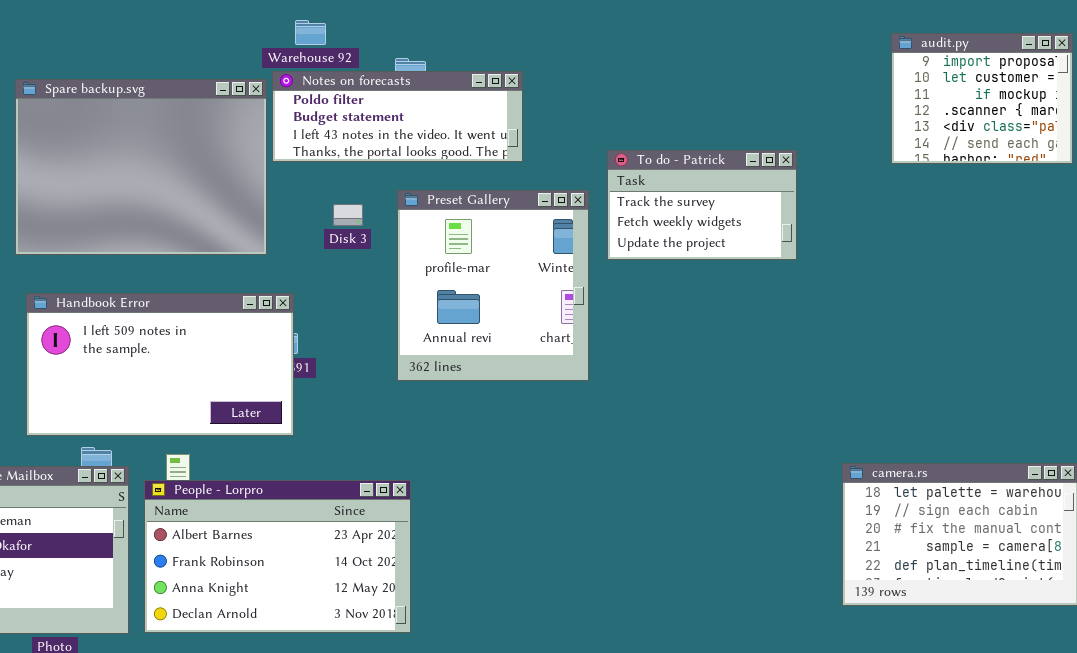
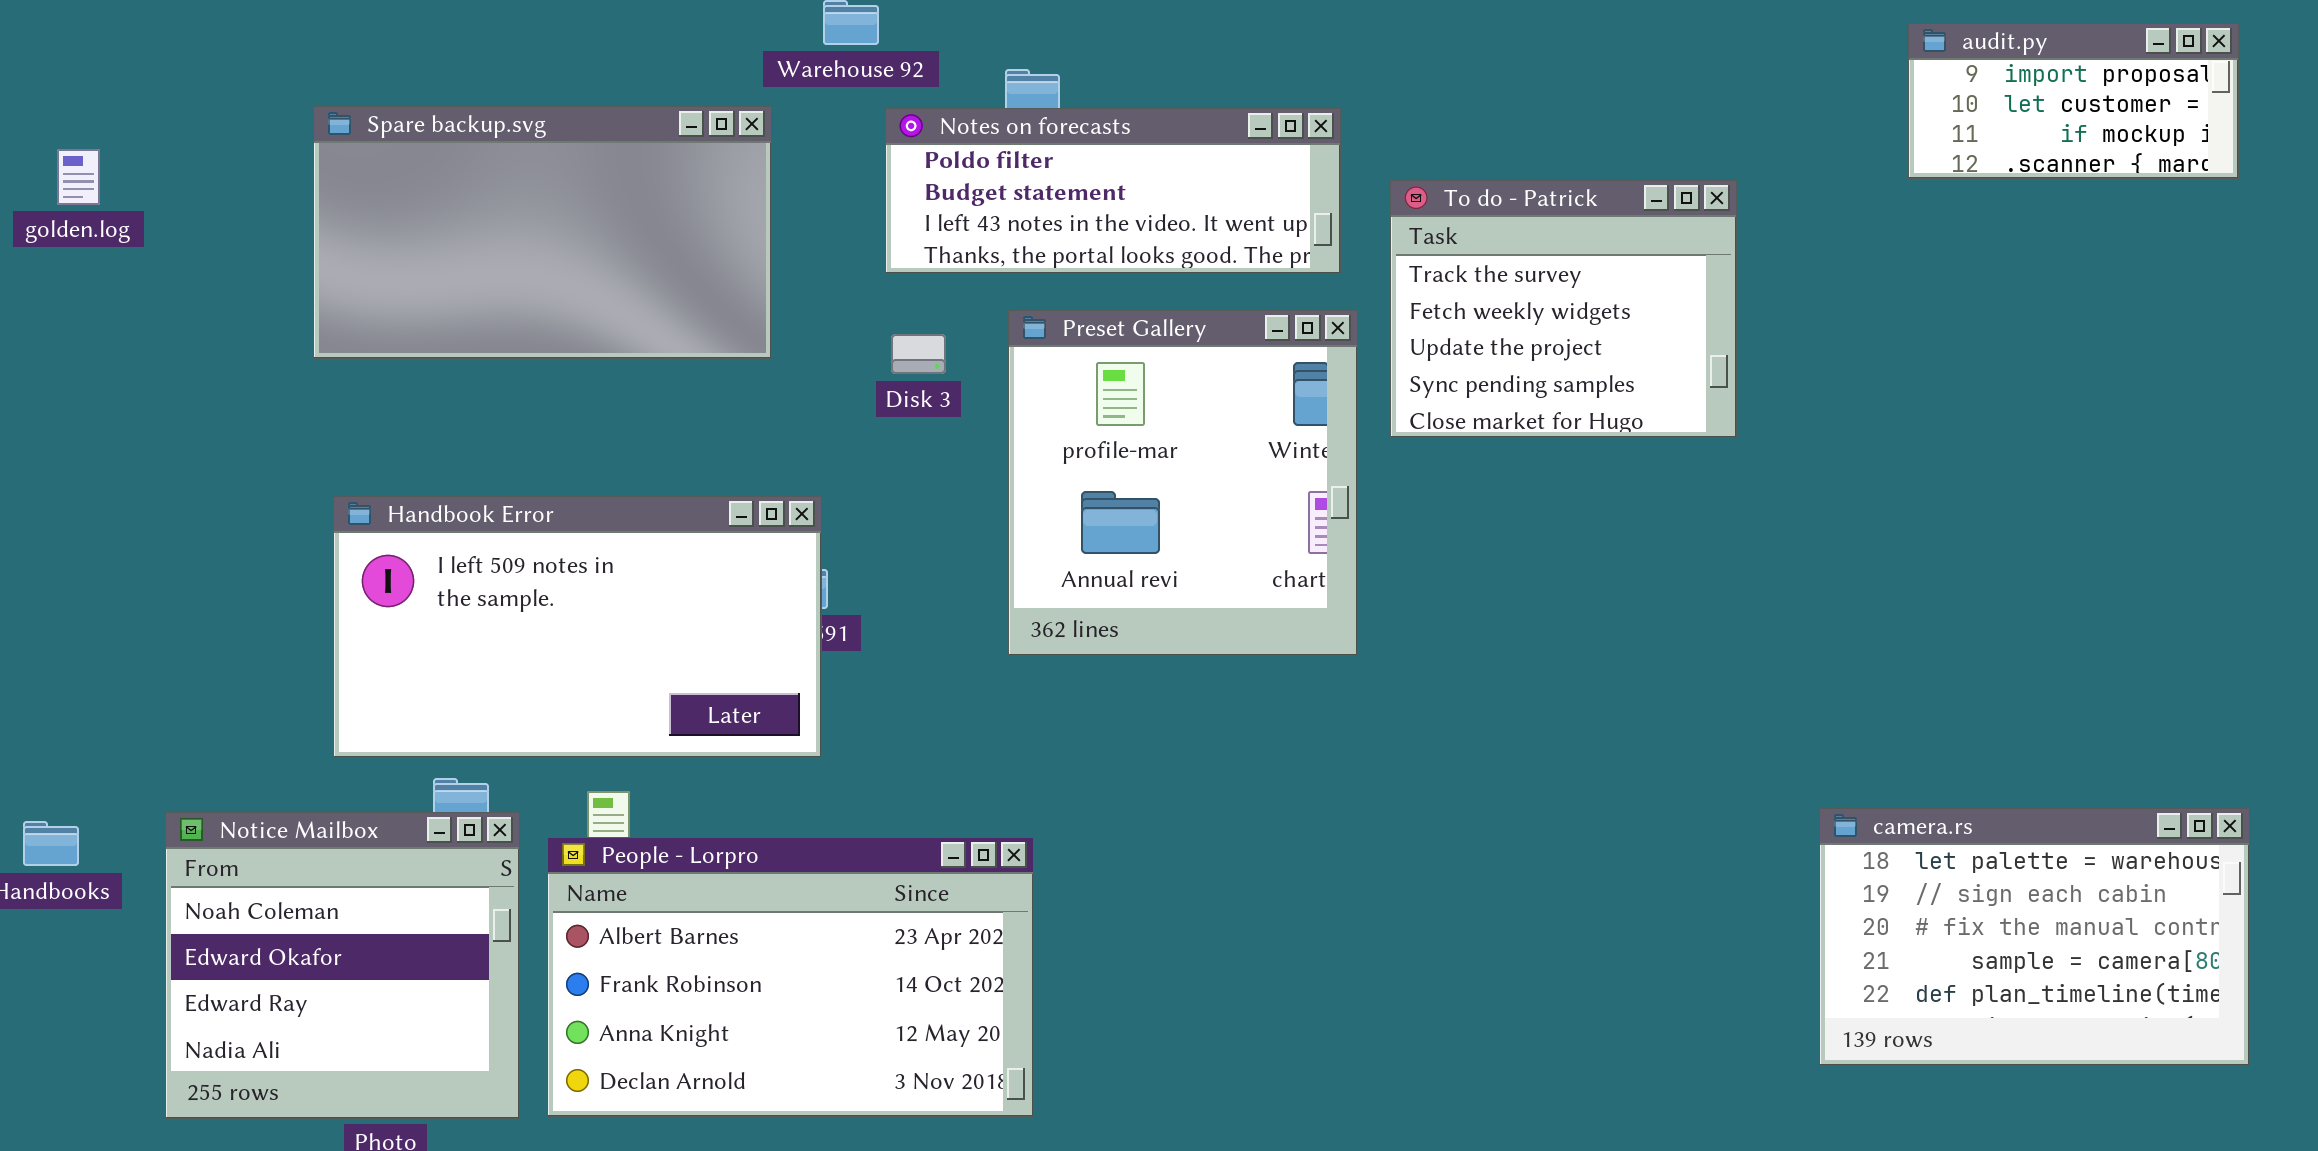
audit.py: [891,33,1073,164] -> [1908,23,2239,179], resized
Notes on forecasts: [272,71,523,162] -> [885,108,1341,274], moved
Spare backup.svg: [15,79,267,255] -> [313,106,772,359], resized
To do - Patrick: [607,150,797,260] -> [1390,180,1737,438], resized

